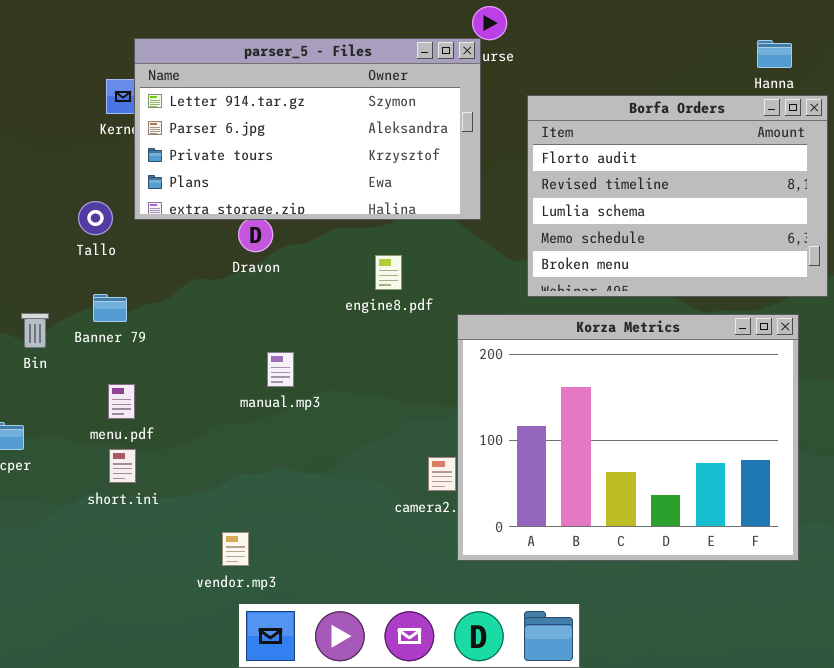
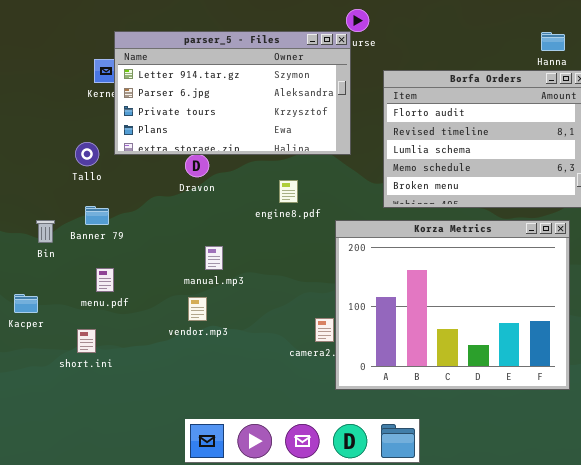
short.ini: [109,449,136,483] -> [77,329,96,353], moved
vendor.mp3: [222,532,249,566] -> [188,297,207,321], moved

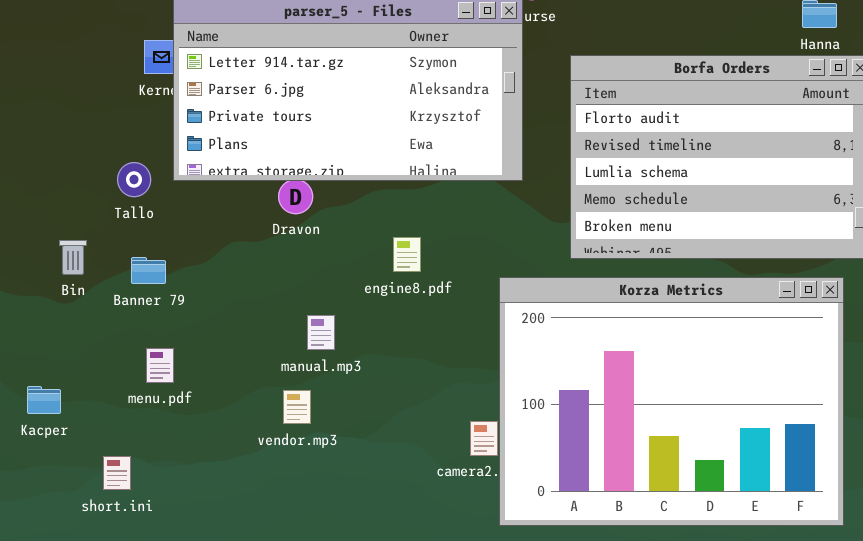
engine8.pdf: [279,180,298,203] -> [393,237,421,272], moved
Bin: [36,220,55,243] -> [59,240,87,275], moved
short.ini: [77,329,96,353] -> [103,456,131,490], moved

